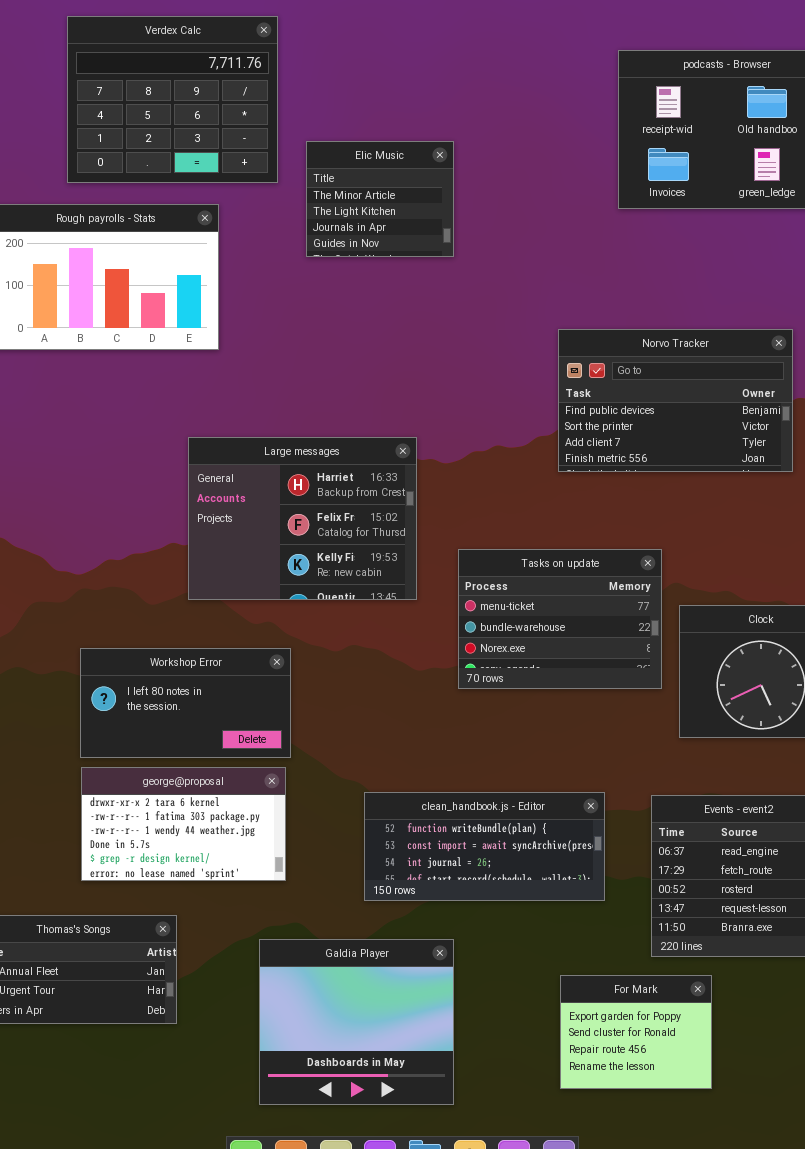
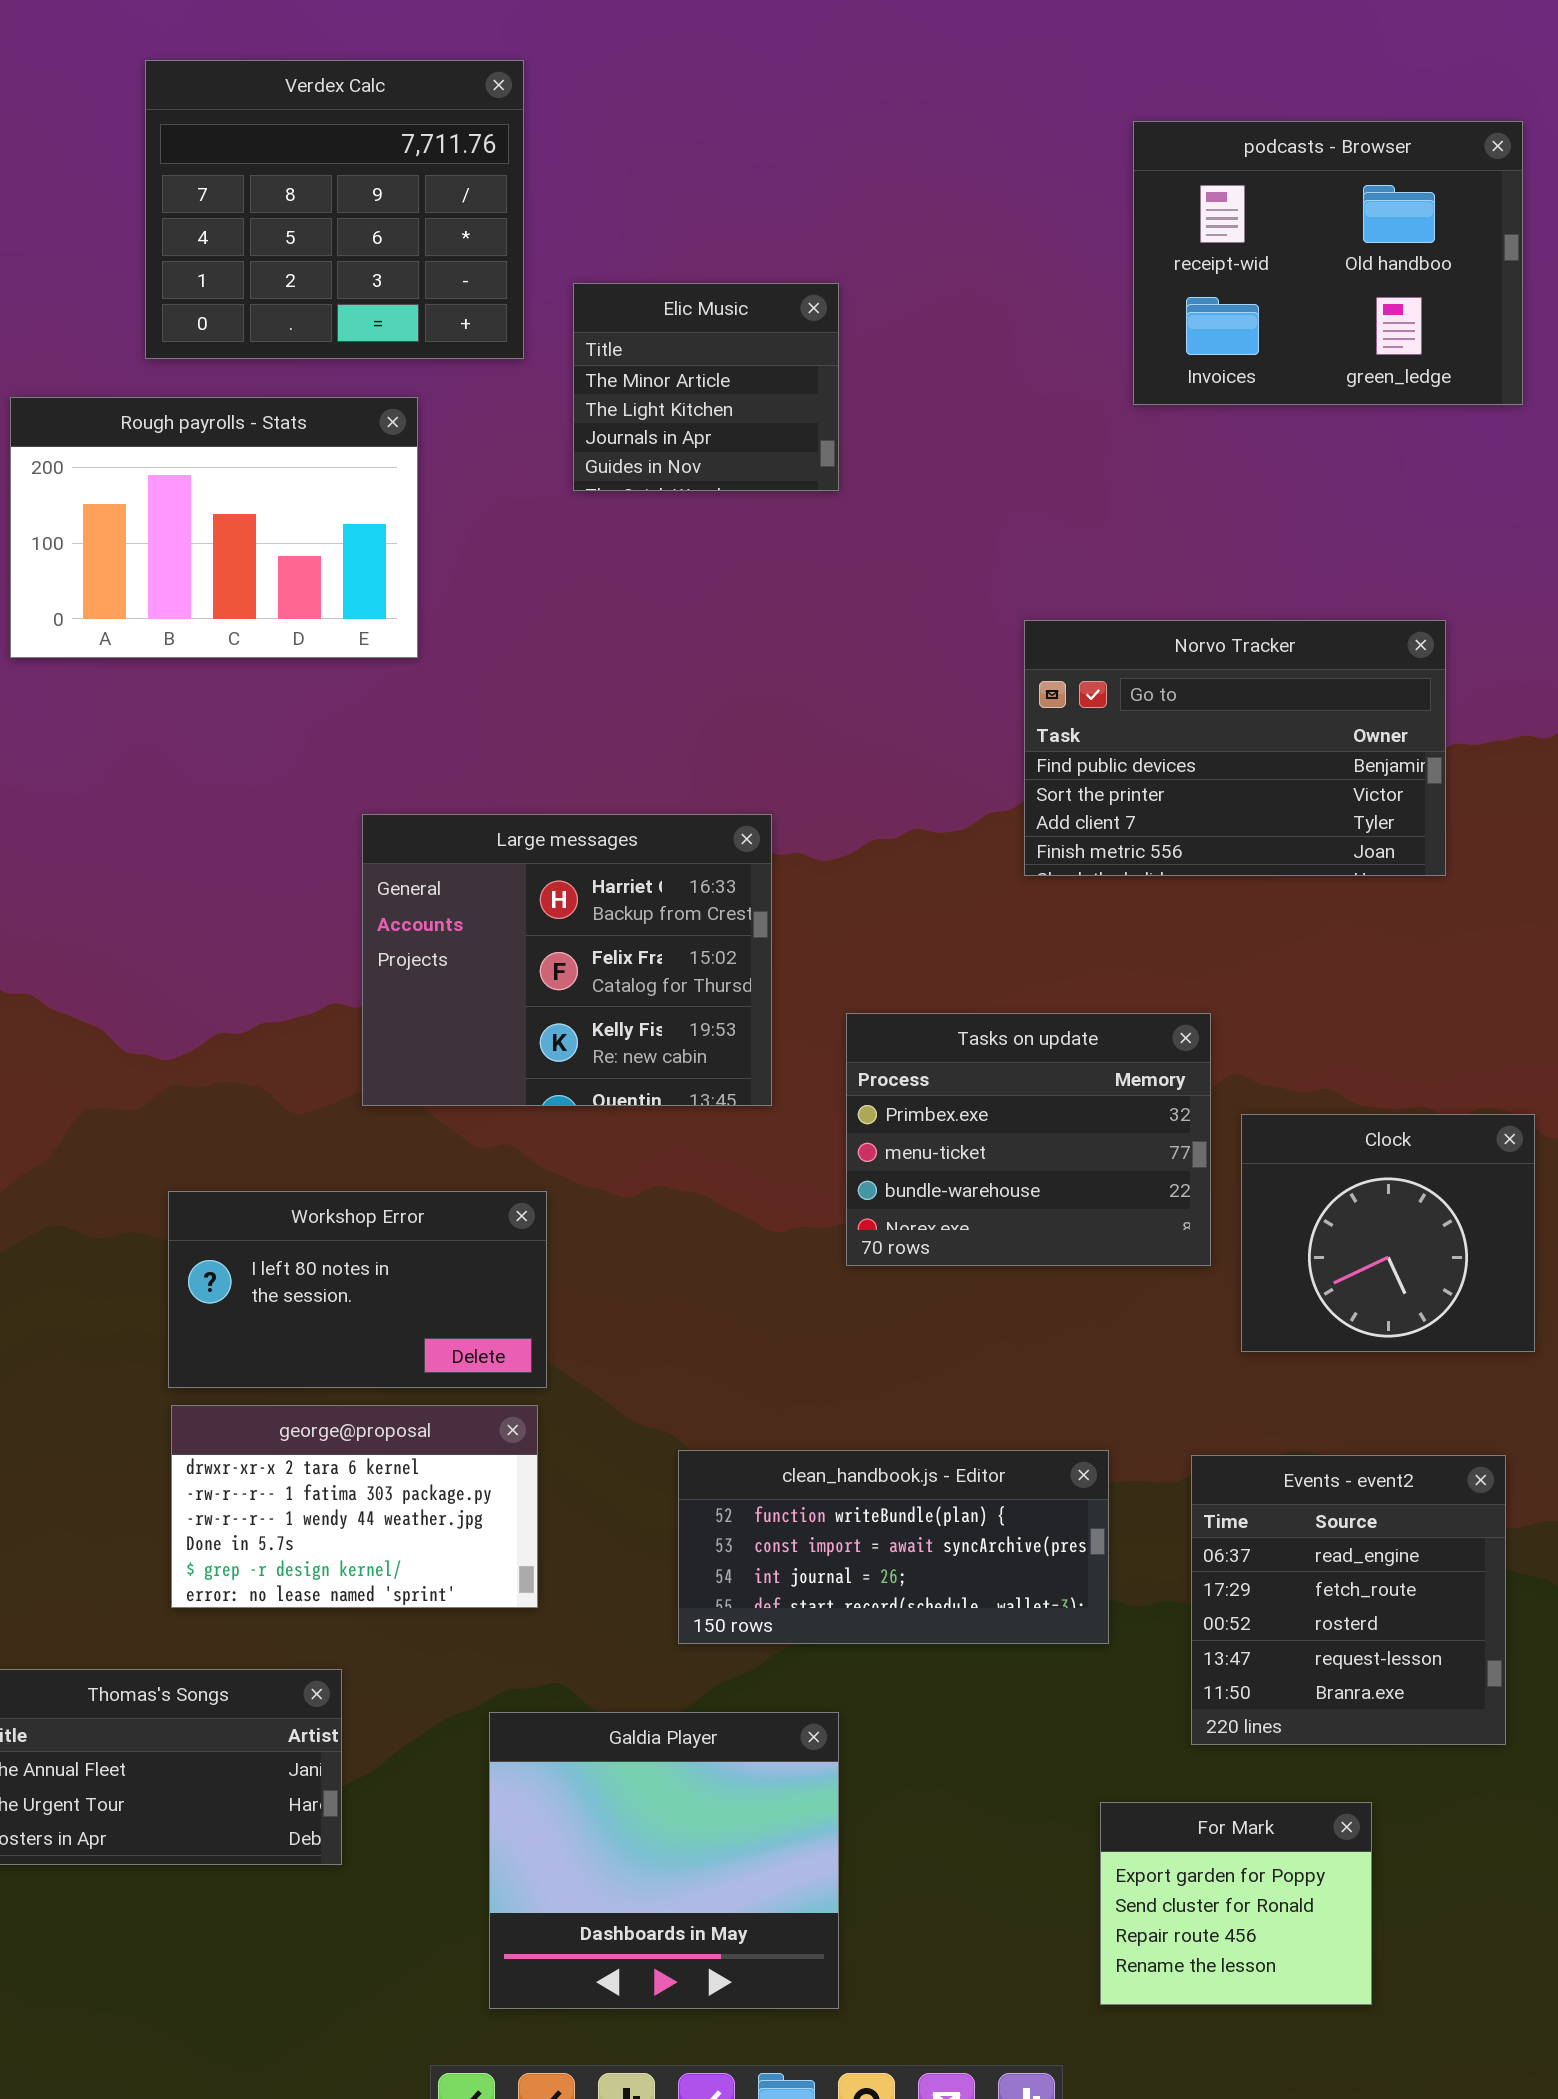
Tasks on update: [458,549,662,689] -> [846,1013,1211,1266], scrolled up 1 row
For Mark: [560,975,712,1089] -> [1100,1802,1372,2005], moved

